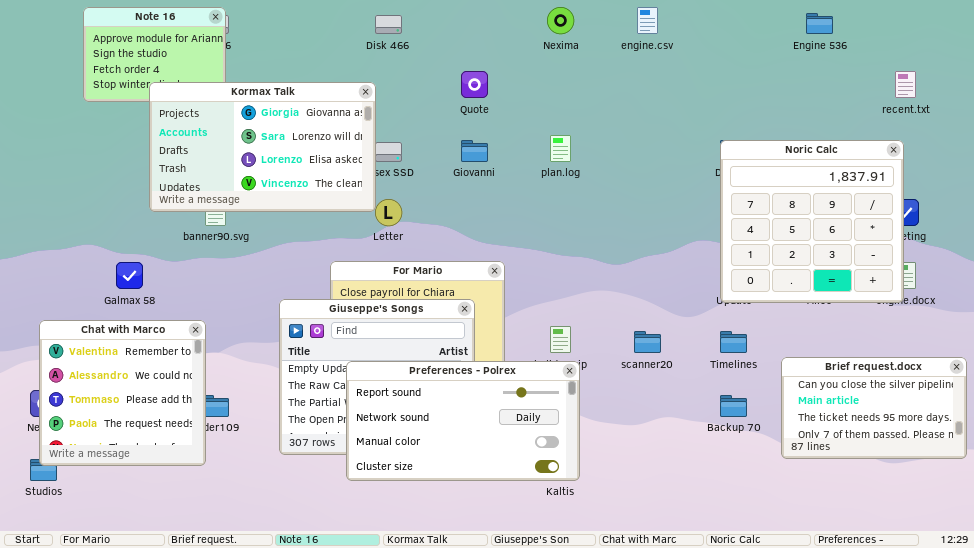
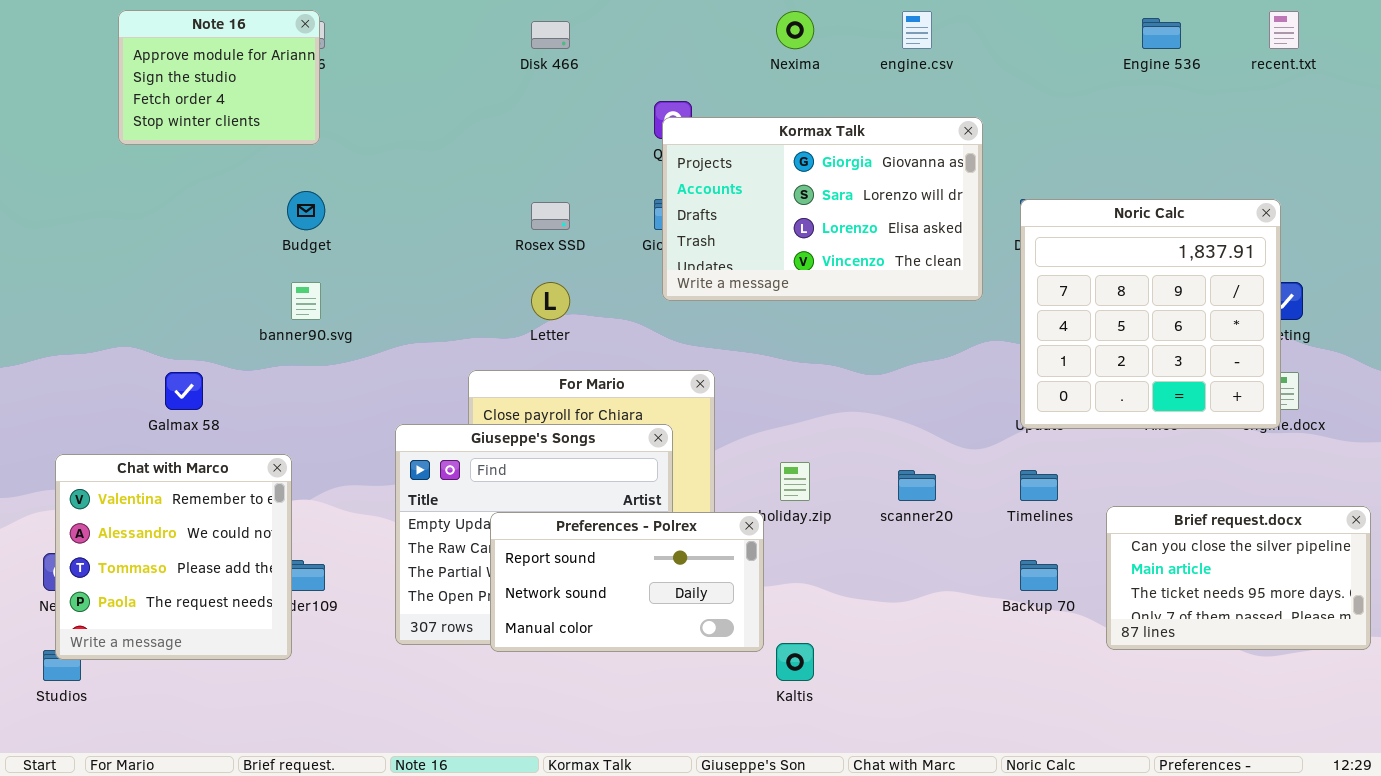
recent.txt: [895,71,916,98] -> [1269,11,1299,49], moved
Kormax Talk: [149,82,376,212] -> [662,117,983,301], moved
Preferences - Polrex: [346,361,580,481] -> [490,512,764,652], resized

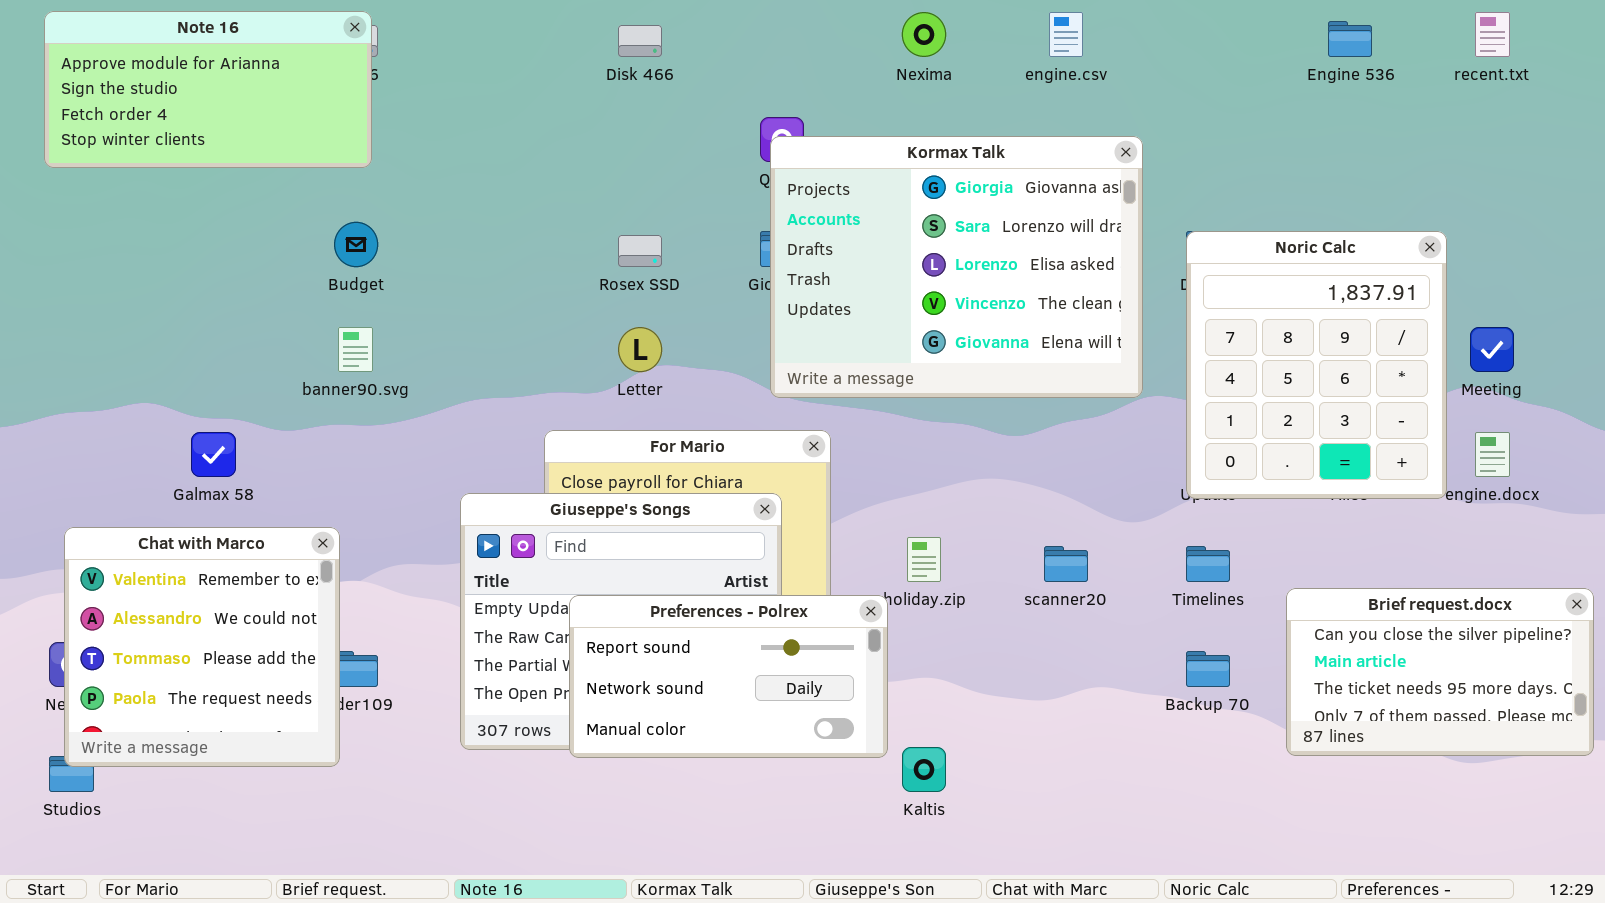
Note 16: [118,10,320,145] -> [44,11,372,168], resized
Kormax Talk: [662,117,983,301] -> [770,136,1143,398], resized
Noric Calc: [1020,199,1281,429] -> [1186,231,1447,499], resized

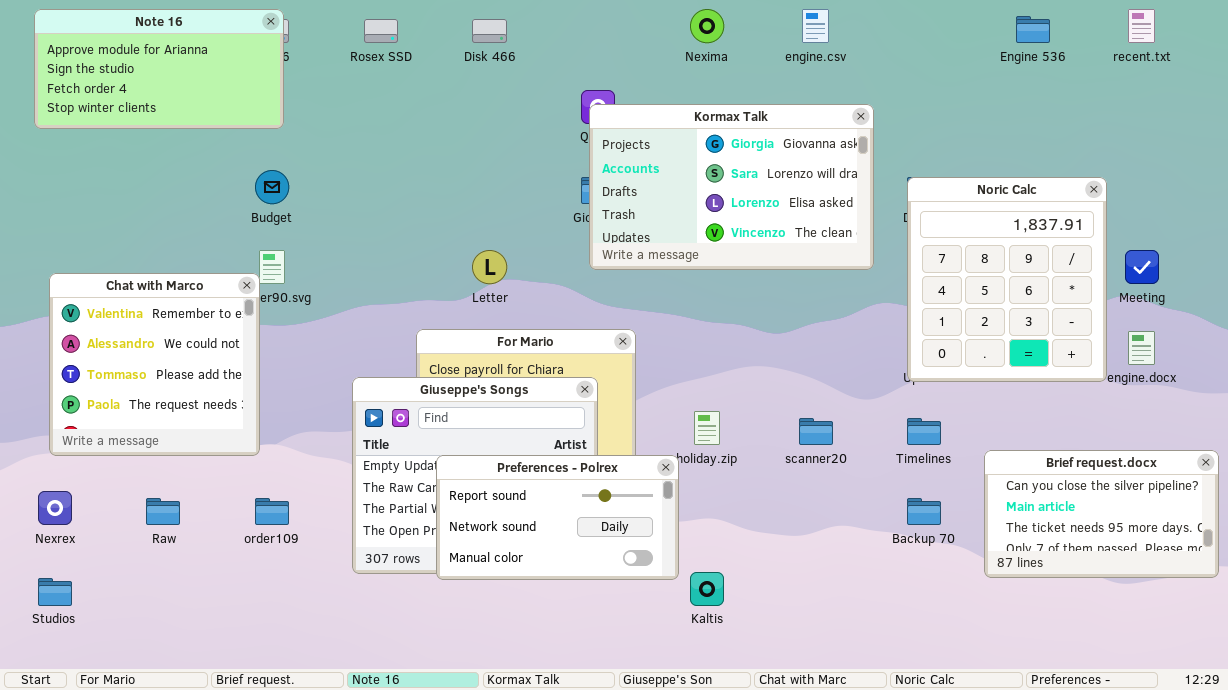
Kormax Talk: [770,136,1143,398] -> [589,104,874,270], resized
Rosex SSD: [618,235,662,267] -> [364,19,398,43], moved
Chat with Marco: [64,527,340,767] -> [49,273,260,456], moved

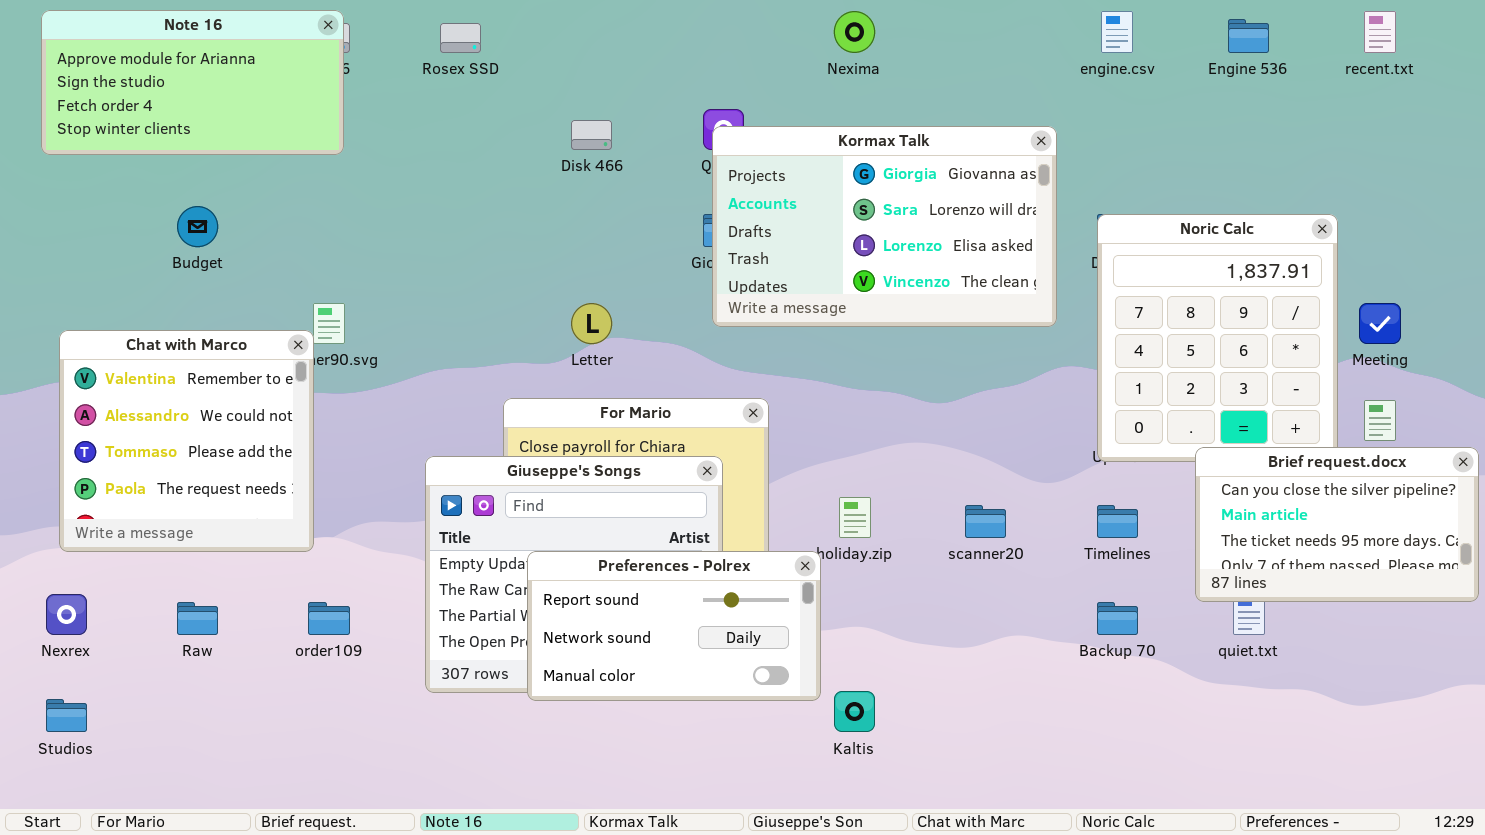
engine.csv: [802,9,829,43] -> [1101,11,1133,53], moved
Disk 466: [472,19,507,43] -> [571,120,612,150], moved
Budget: [255,170,289,204] -> [177,206,218,247], moved
Brief request.docx: [984,450,1219,578] -> [1195,447,1479,602], moved

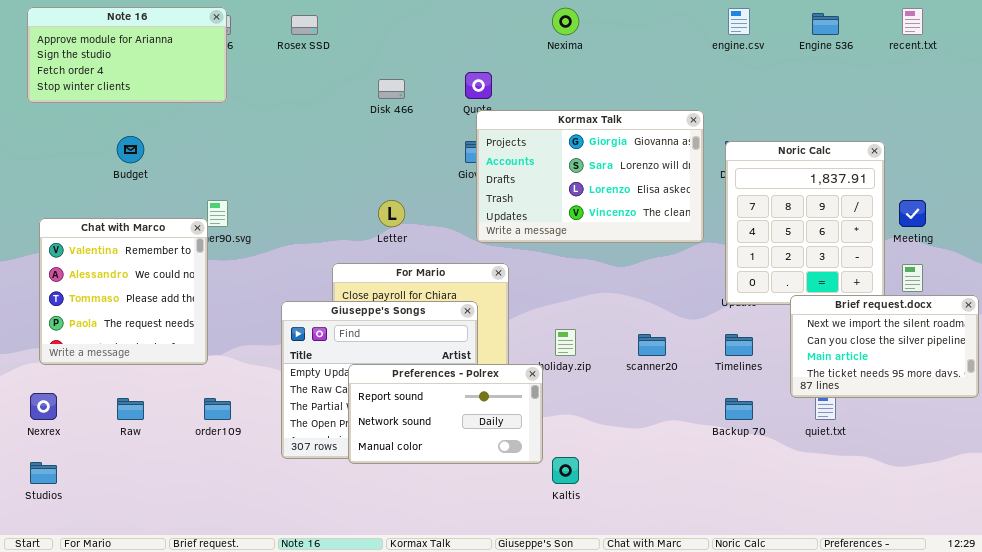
Kormax Talk: [712,126,1057,327] -> [476,110,704,243], moved
Brief request.docx: [1195,447,1479,602] -> [790,295,979,398], scrolled up 1 row

